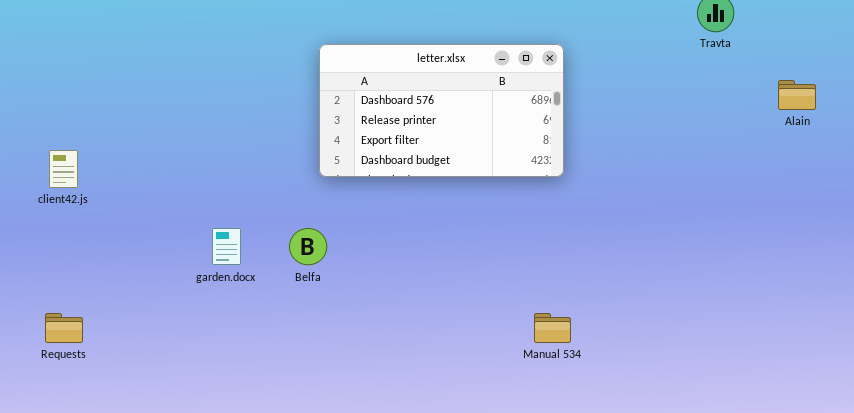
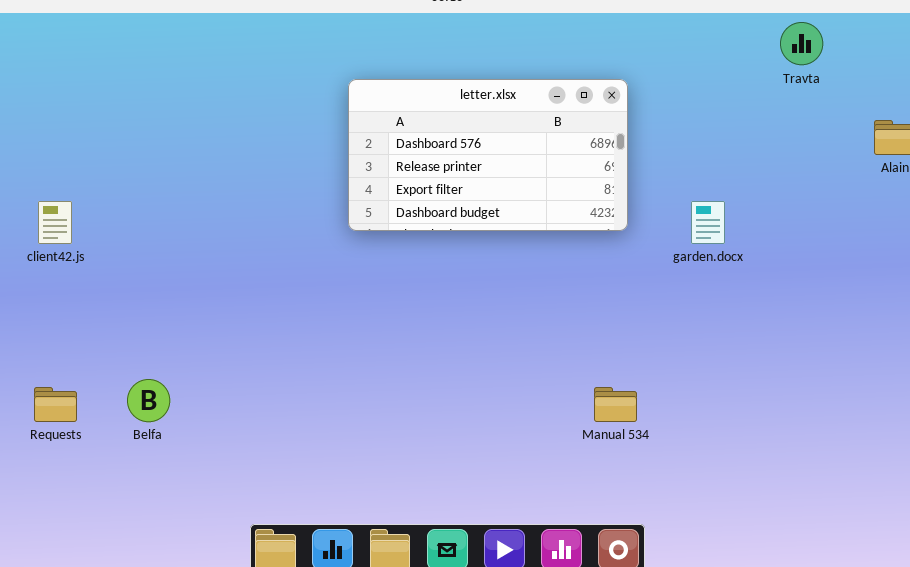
garden.docx: [212,228,241,265] -> [691,201,725,244], moved
Belfa: [289,228,327,265] -> [127,379,170,422], moved

